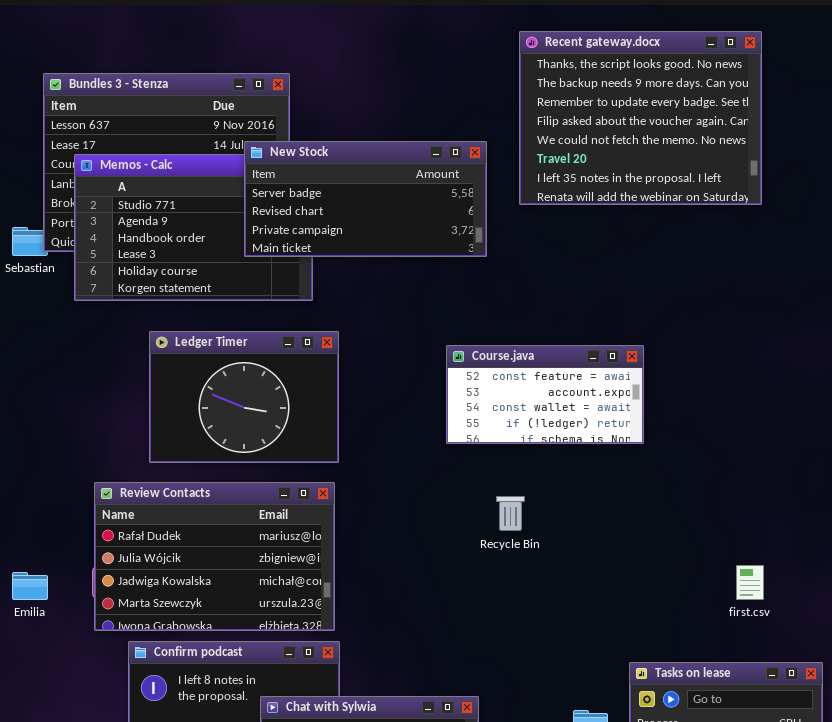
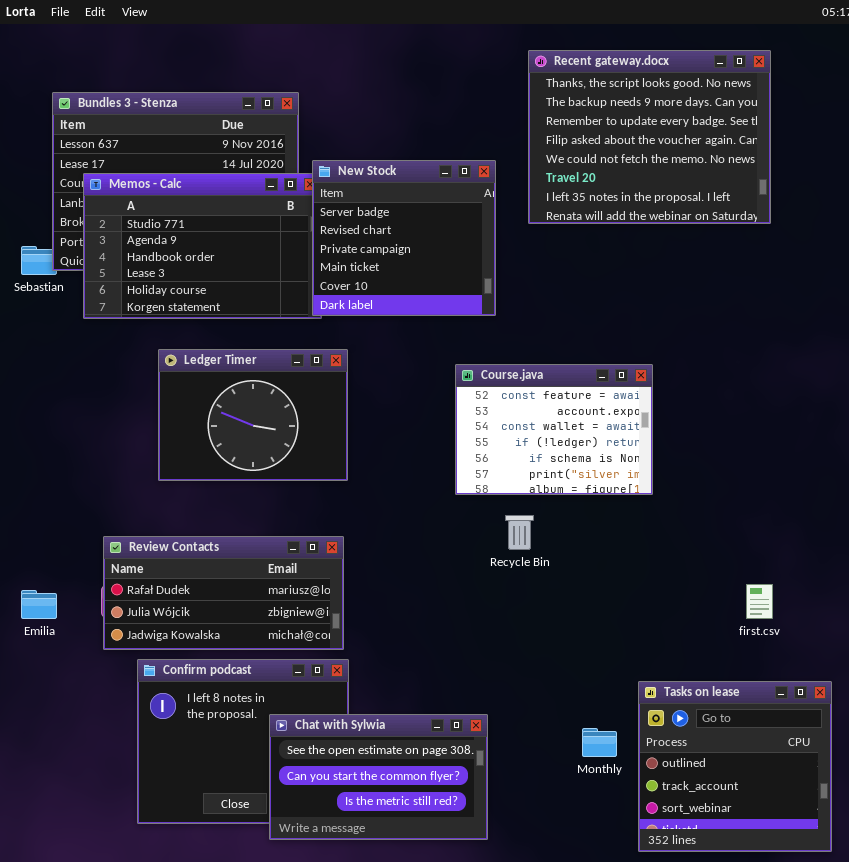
New Stock: [244,141,487,257] -> [312,160,496,316], resized
Course.java: [446,345,644,444] -> [455,364,653,495], resized
Review Contacts: [94,482,335,631] -> [103,536,344,650], resized

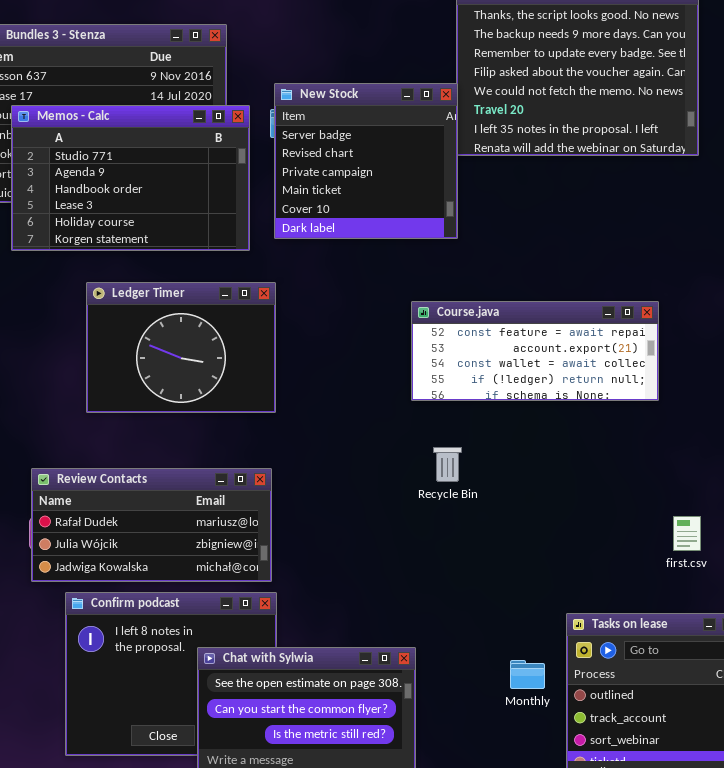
New Stock: [312,160,496,316] -> [274,83,458,239], moved
Course.java: [455,364,653,495] -> [411,301,659,401], moved, resized

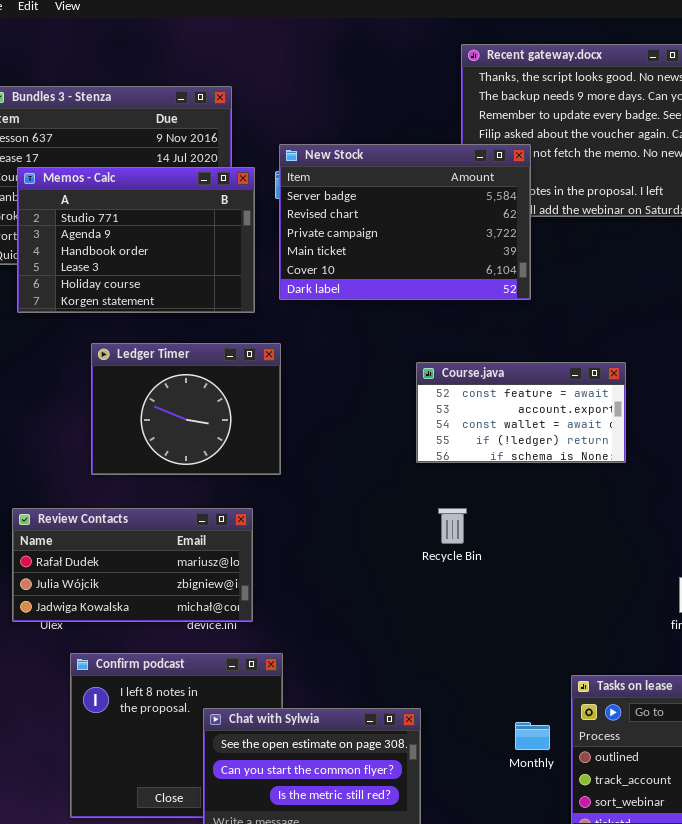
New Stock: [274,83,458,239] -> [279,144,531,300], resized
Course.java: [411,301,659,401] -> [416,362,626,463], resized
Review Contacts: [31,468,272,582] -> [12,508,253,622], moved

